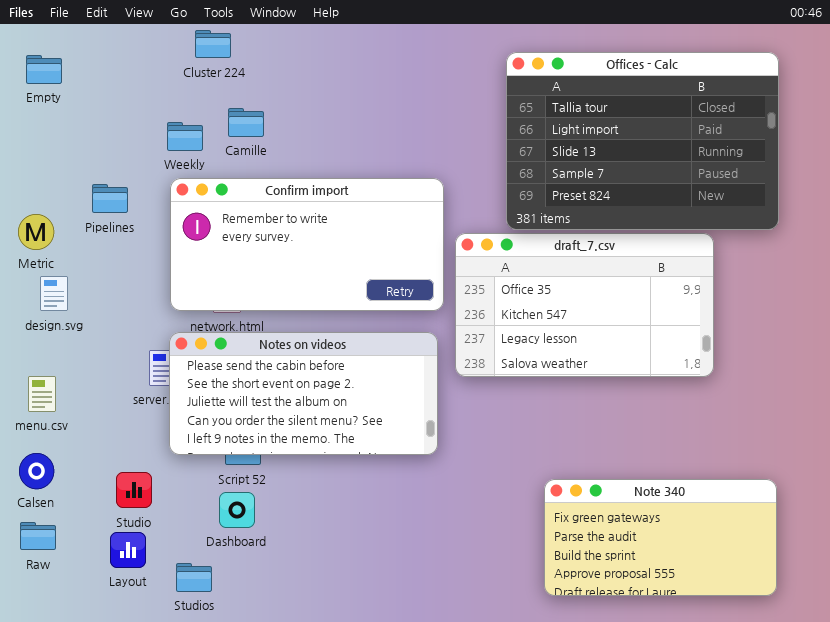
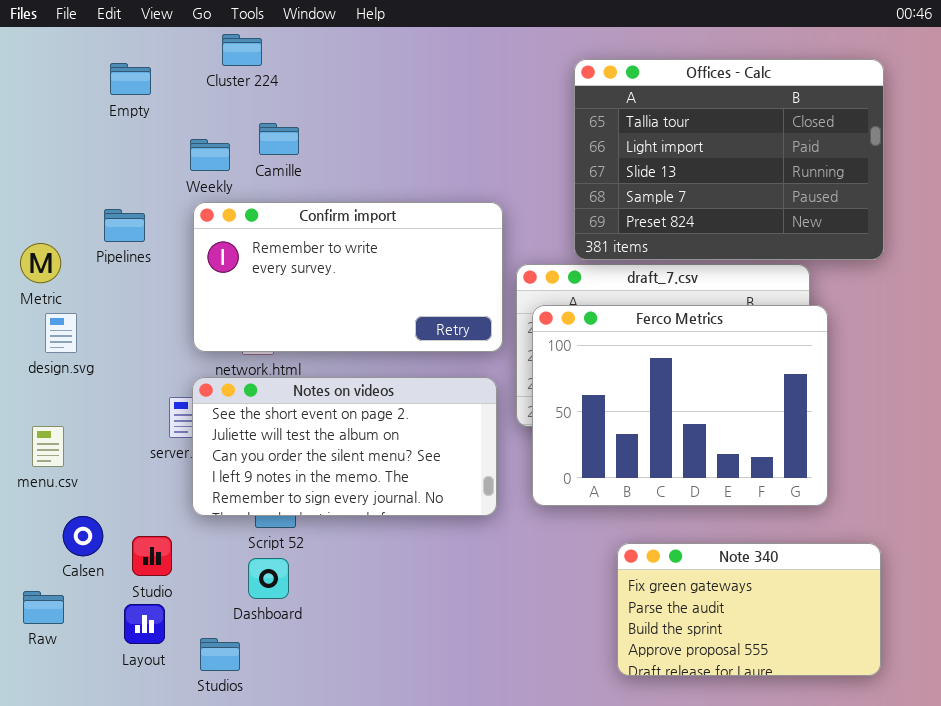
Empty: [26,55,62,84] -> [110,63,151,95], moved
Ferco Metrics: none -> [532,305,828,506], opened
Notes on videos: [169,332,438,455] -> [192,377,497,516], scrolled down 1 row
Calsen: [19,453,54,489] -> [63,516,103,556], moved

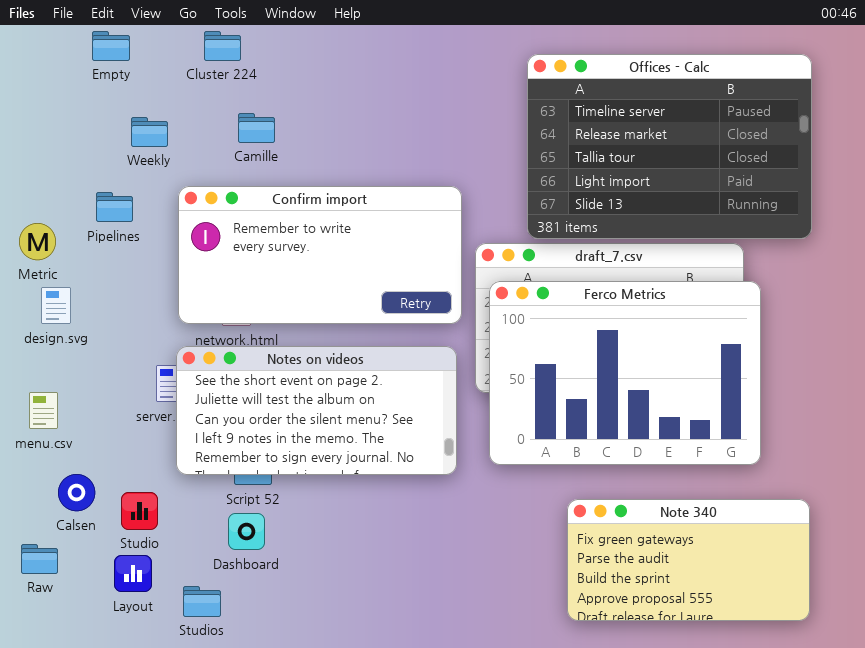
Offices - Calc: [574,59,884,260] -> [527,54,812,239], scrolled up 2 rows
Empty: [110,63,151,95] -> [92,31,130,61], moved
Weekly: [190,139,230,171] -> [131,117,168,147], moved

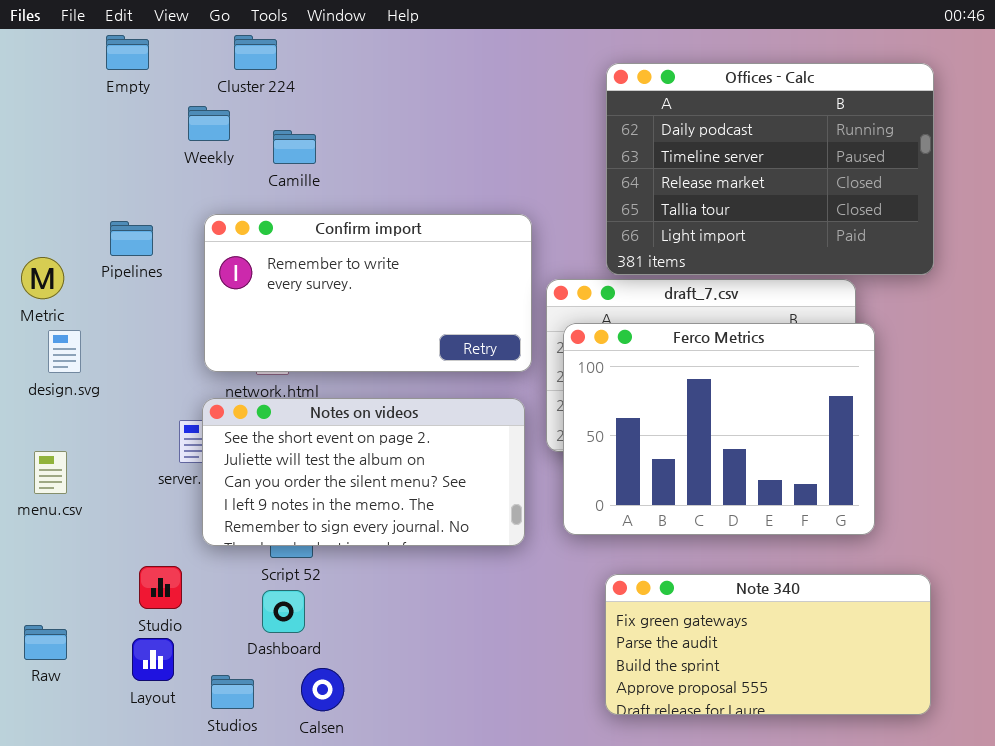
Offices - Calc: [527,54,812,239] -> [606,63,934,275], scrolled up 1 row
Weekly: [131,117,168,147] -> [188,106,230,141], moved
Calsen: [58,474,95,511] -> [301,668,344,711], moved
Note 340: [567,499,810,621] -> [605,574,931,715], resized

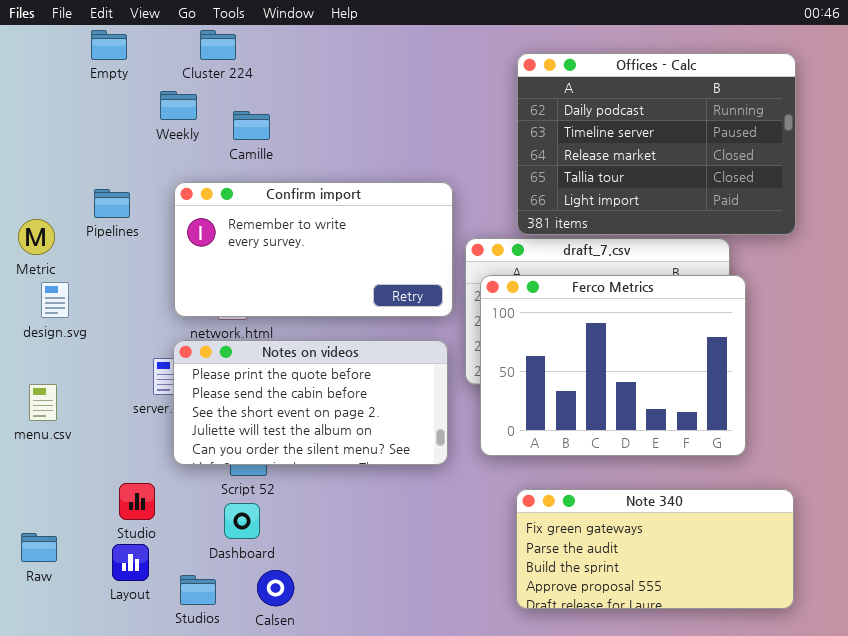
Notes on videos: [202,398,525,546] -> [173,340,448,465], scrolled up 2 rows

